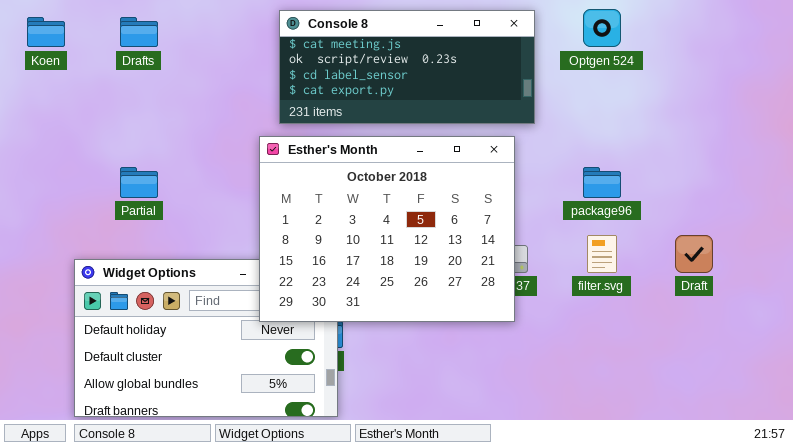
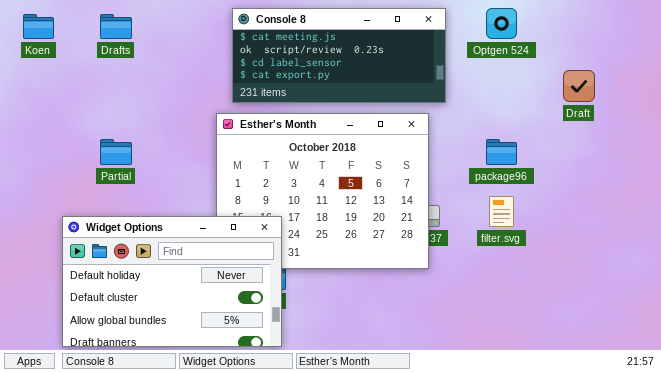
Draft: [675,235,713,273] -> [563,70,595,102], moved
Widget Options: [74,259,338,417] -> [62,216,282,347], raised

